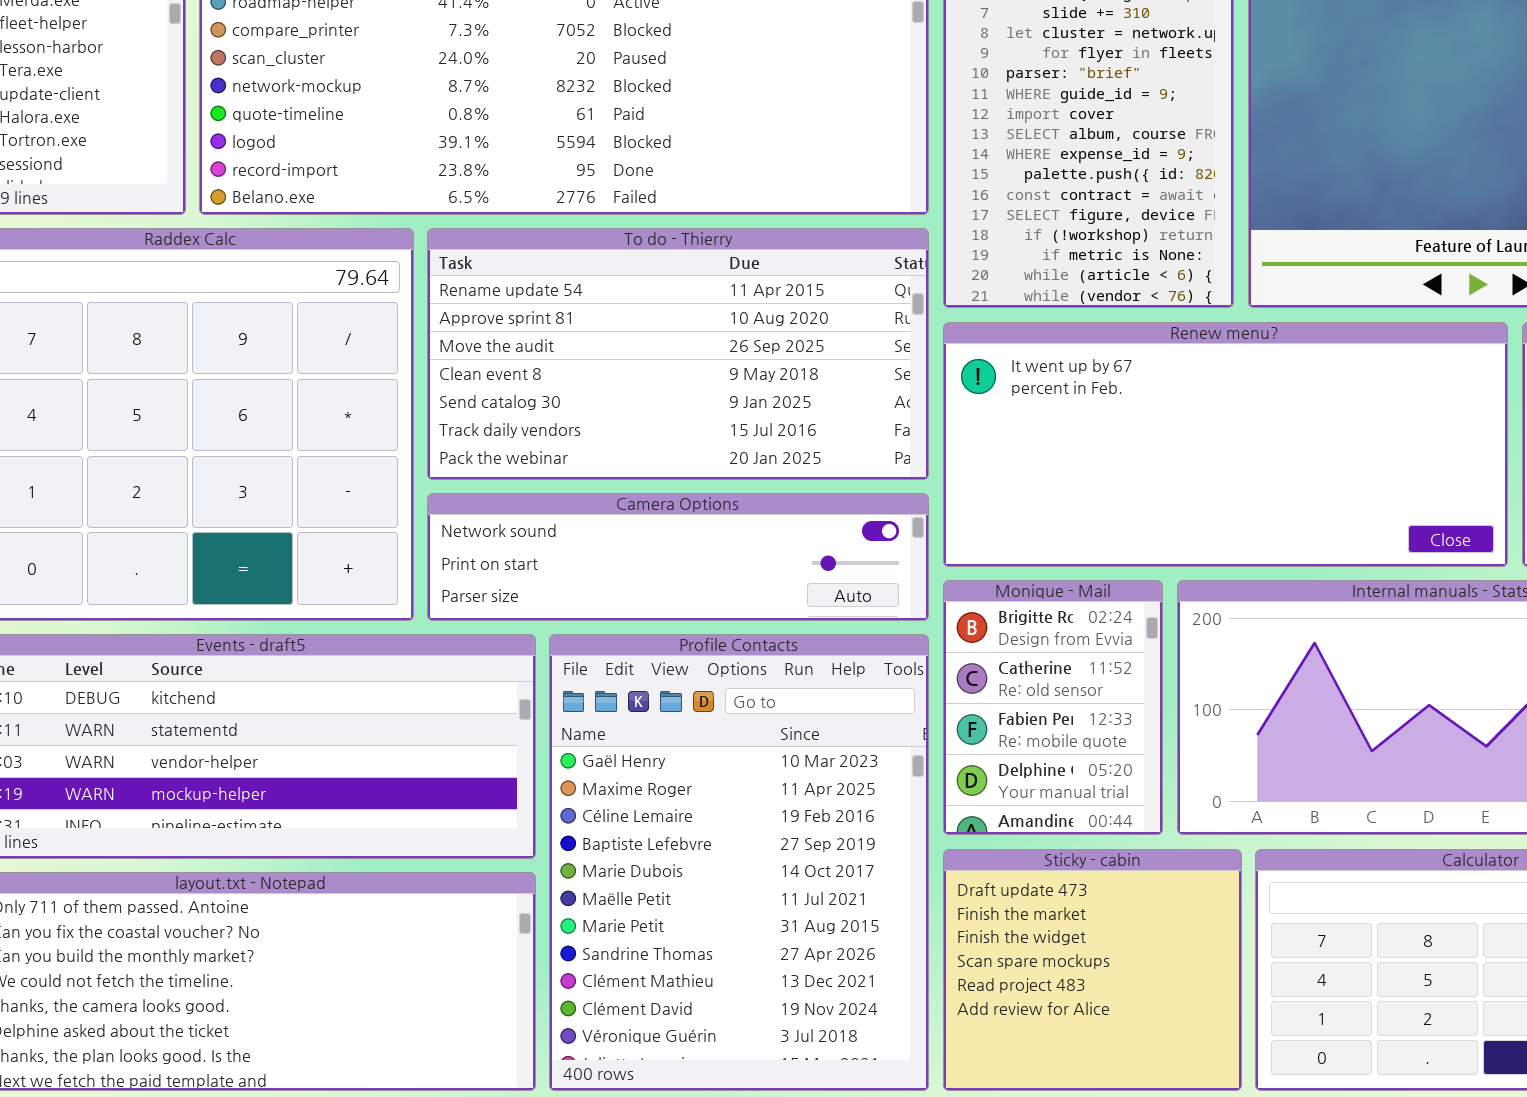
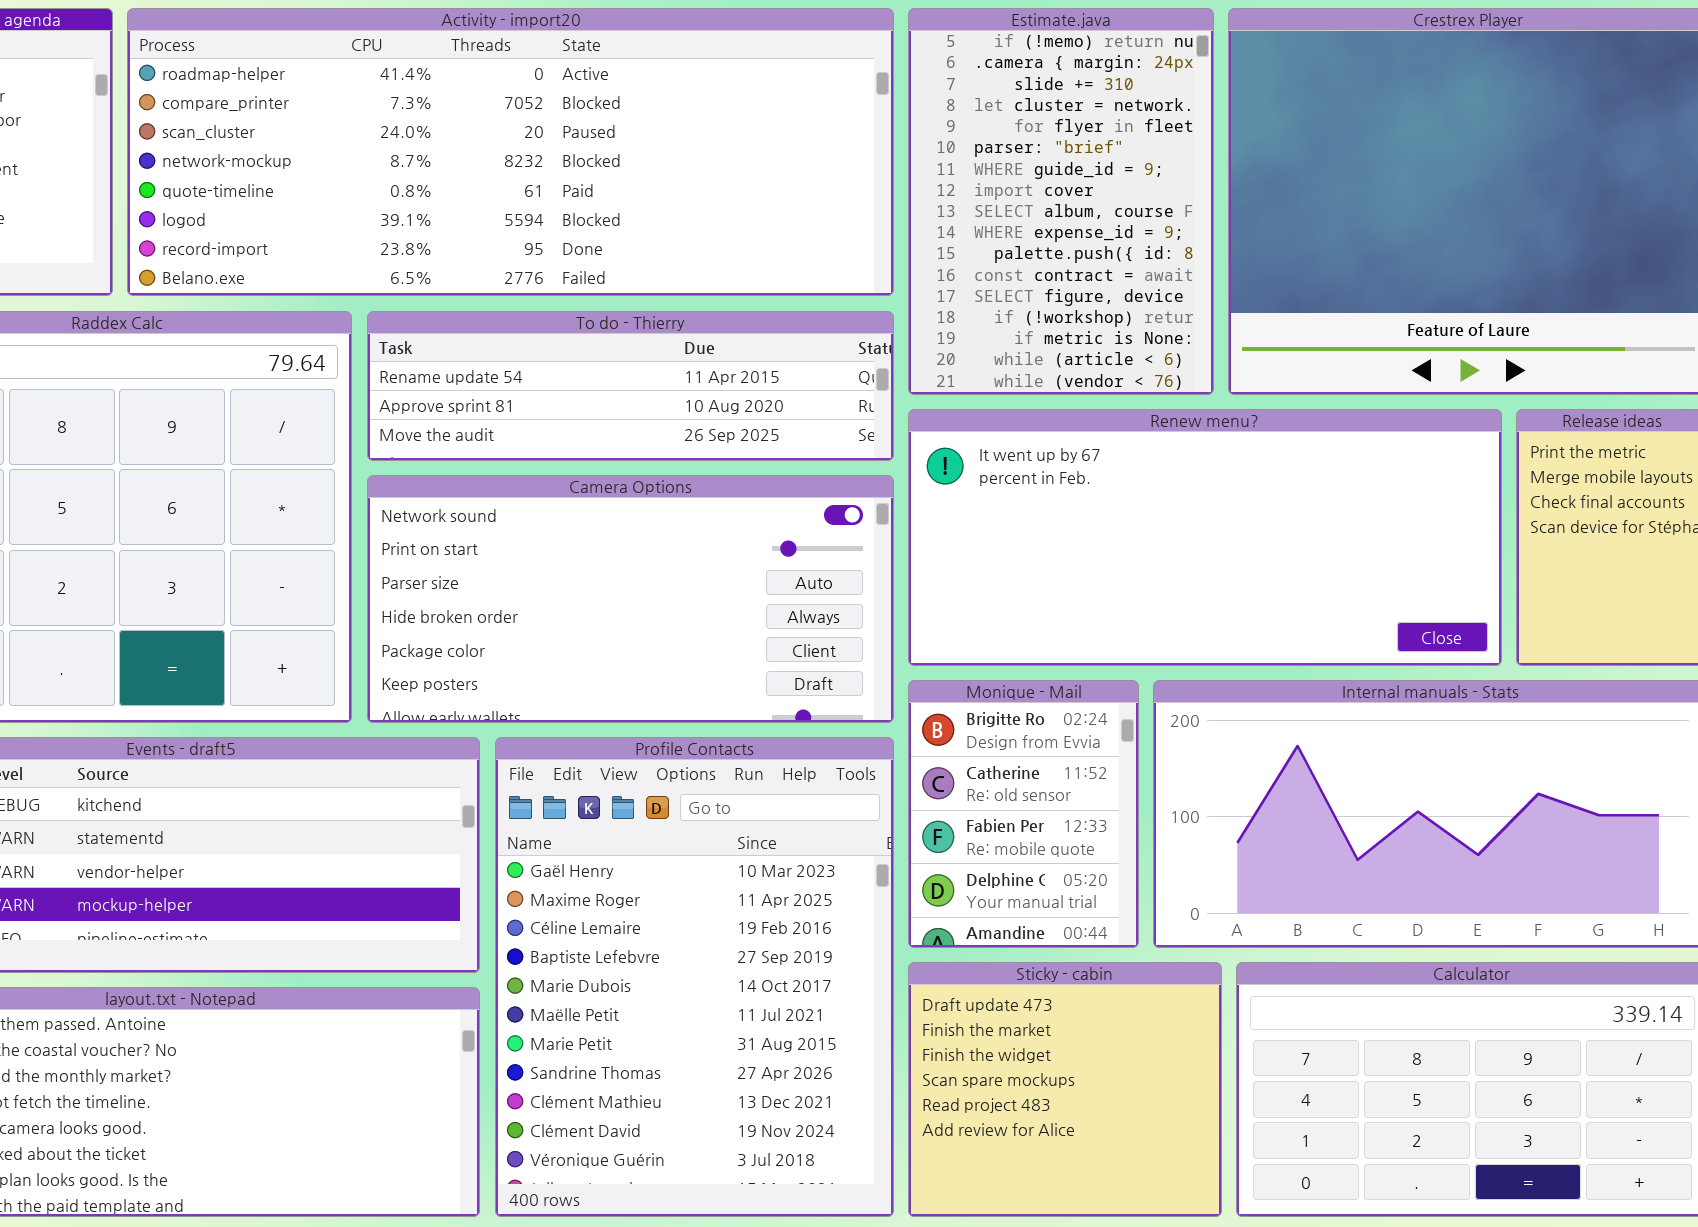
To do - Thierry: [427,228,929,480] -> [367,311,894,461], resized
Camera Options: [427,493,929,621] -> [367,475,894,723], resized

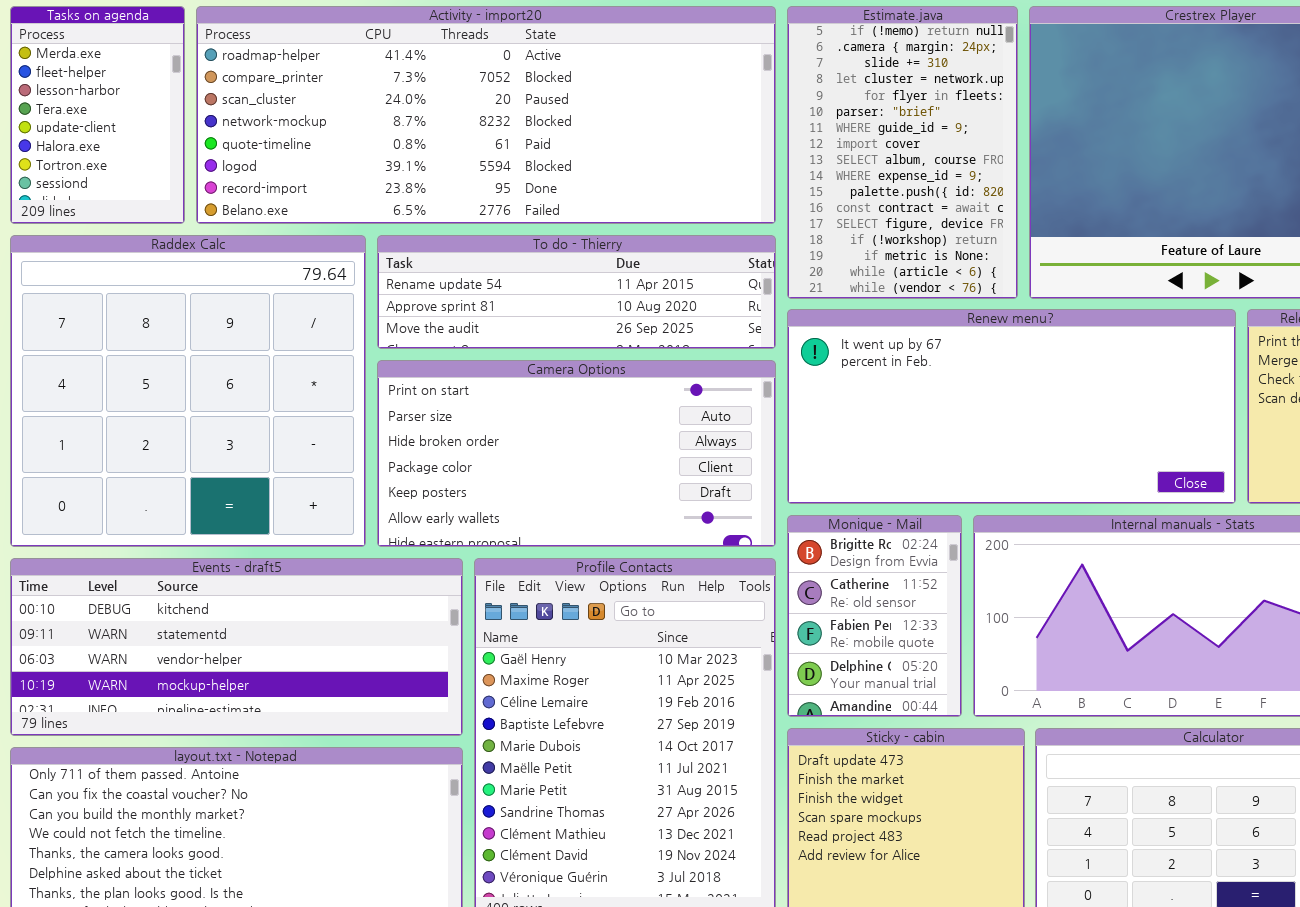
Camera Options: [367,475,894,723] -> [377,360,776,547], scrolled down 1 row

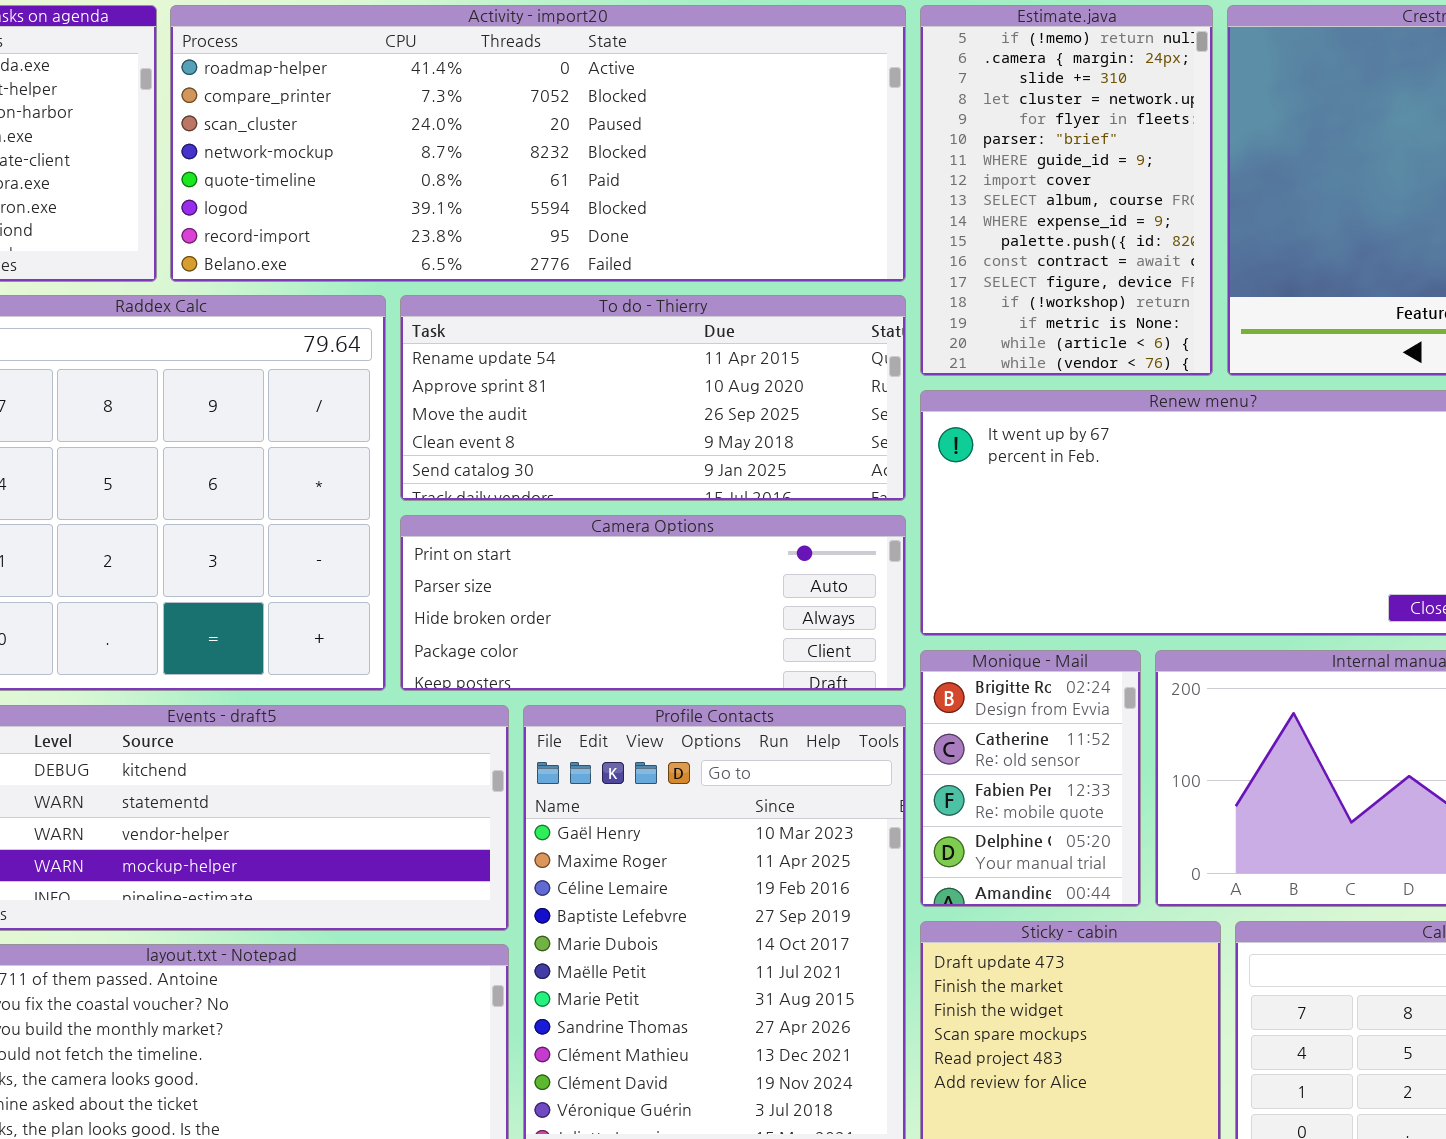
To do - Thierry: [377,235,776,349] -> [400,295,906,501], resized
Camera Options: [377,360,776,547] -> [400,515,906,691], resized

